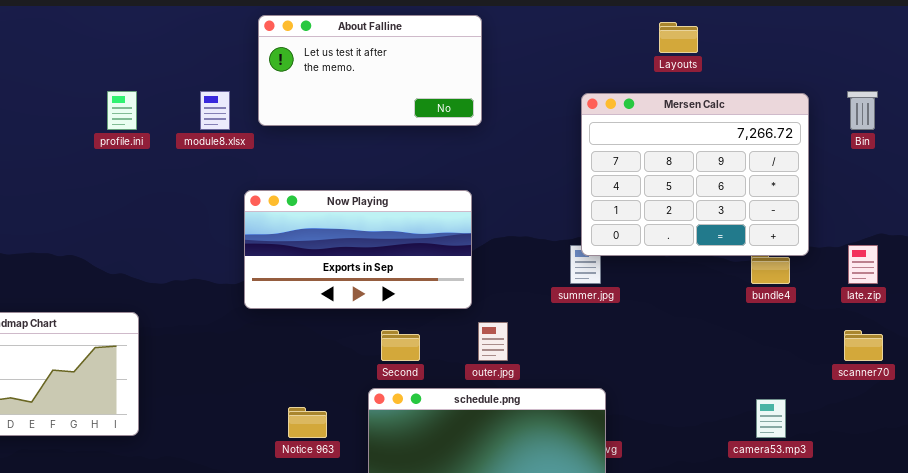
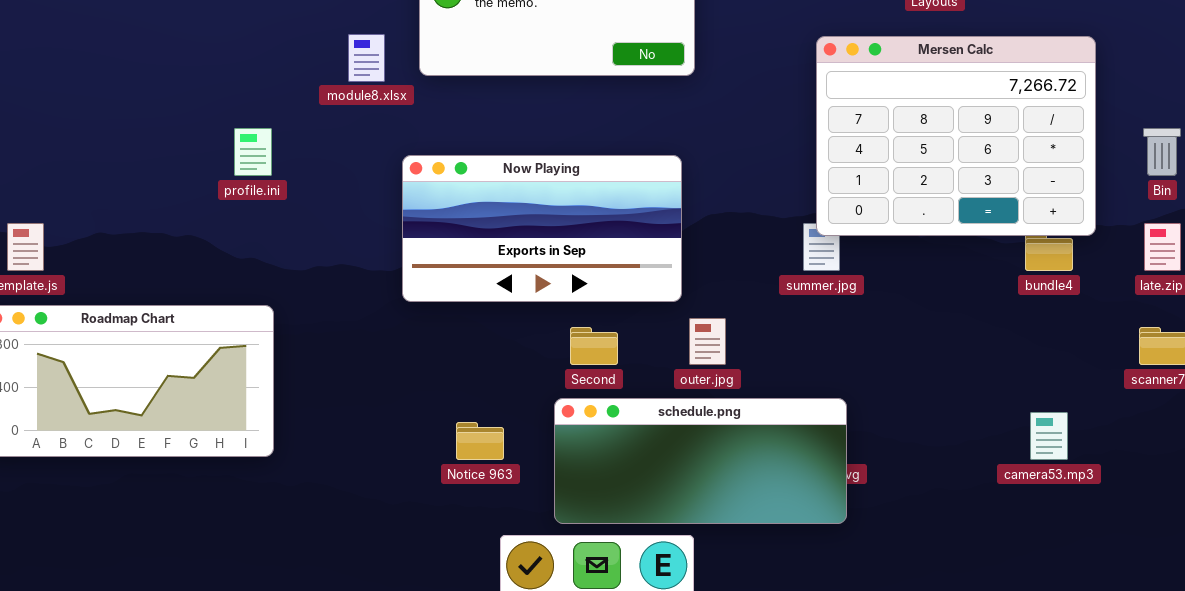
profile.ini: [107,91,137,130] -> [234,128,272,176], moved
Bin: [847,91,878,130] -> [1143,128,1181,176], moved

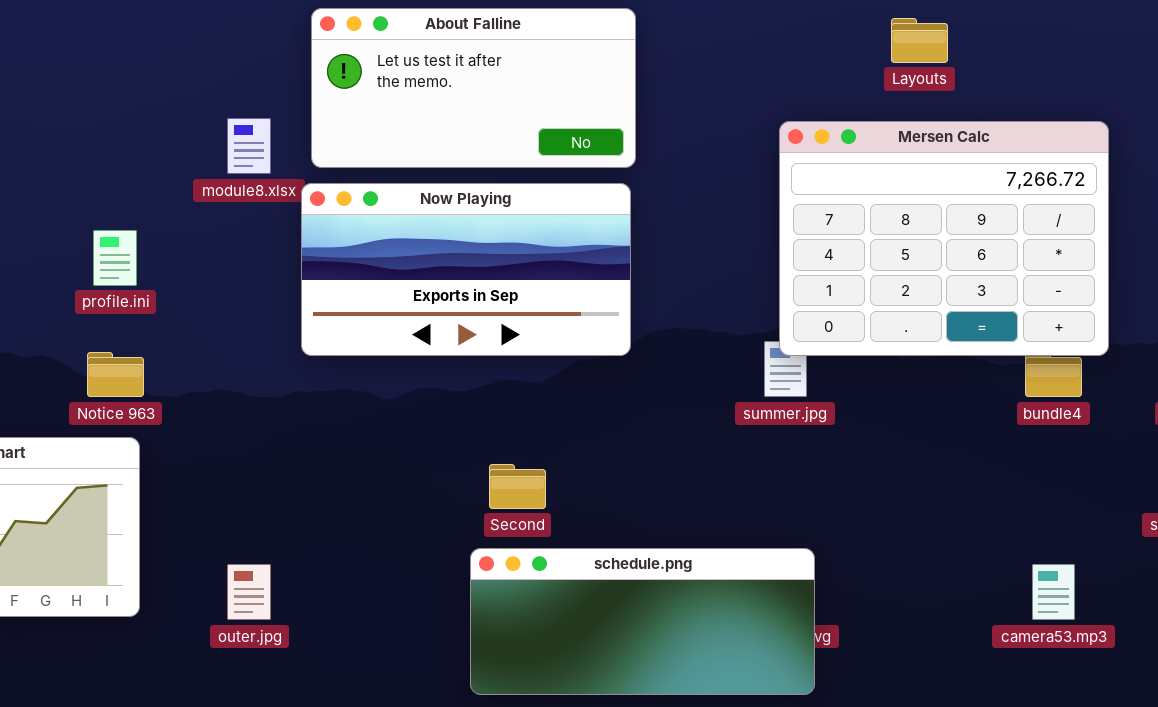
Now Playing: [402,155,682,302] -> [301,183,631,356], moved
outer.jpg: [689,318,726,365] -> [227,564,271,620], moved
Notice 963: [456,422,504,460] -> [87,352,144,397], moved

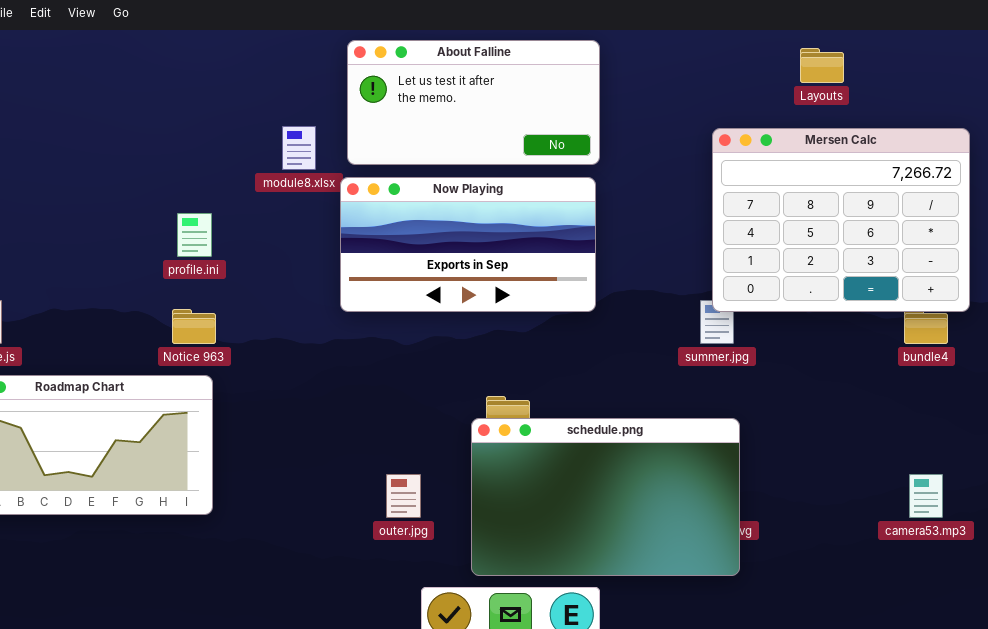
schedule.png: [470,548,815,695] -> [471,418,740,576], resized
outer.jpg: [227,564,271,620] -> [386,474,421,518], moved

